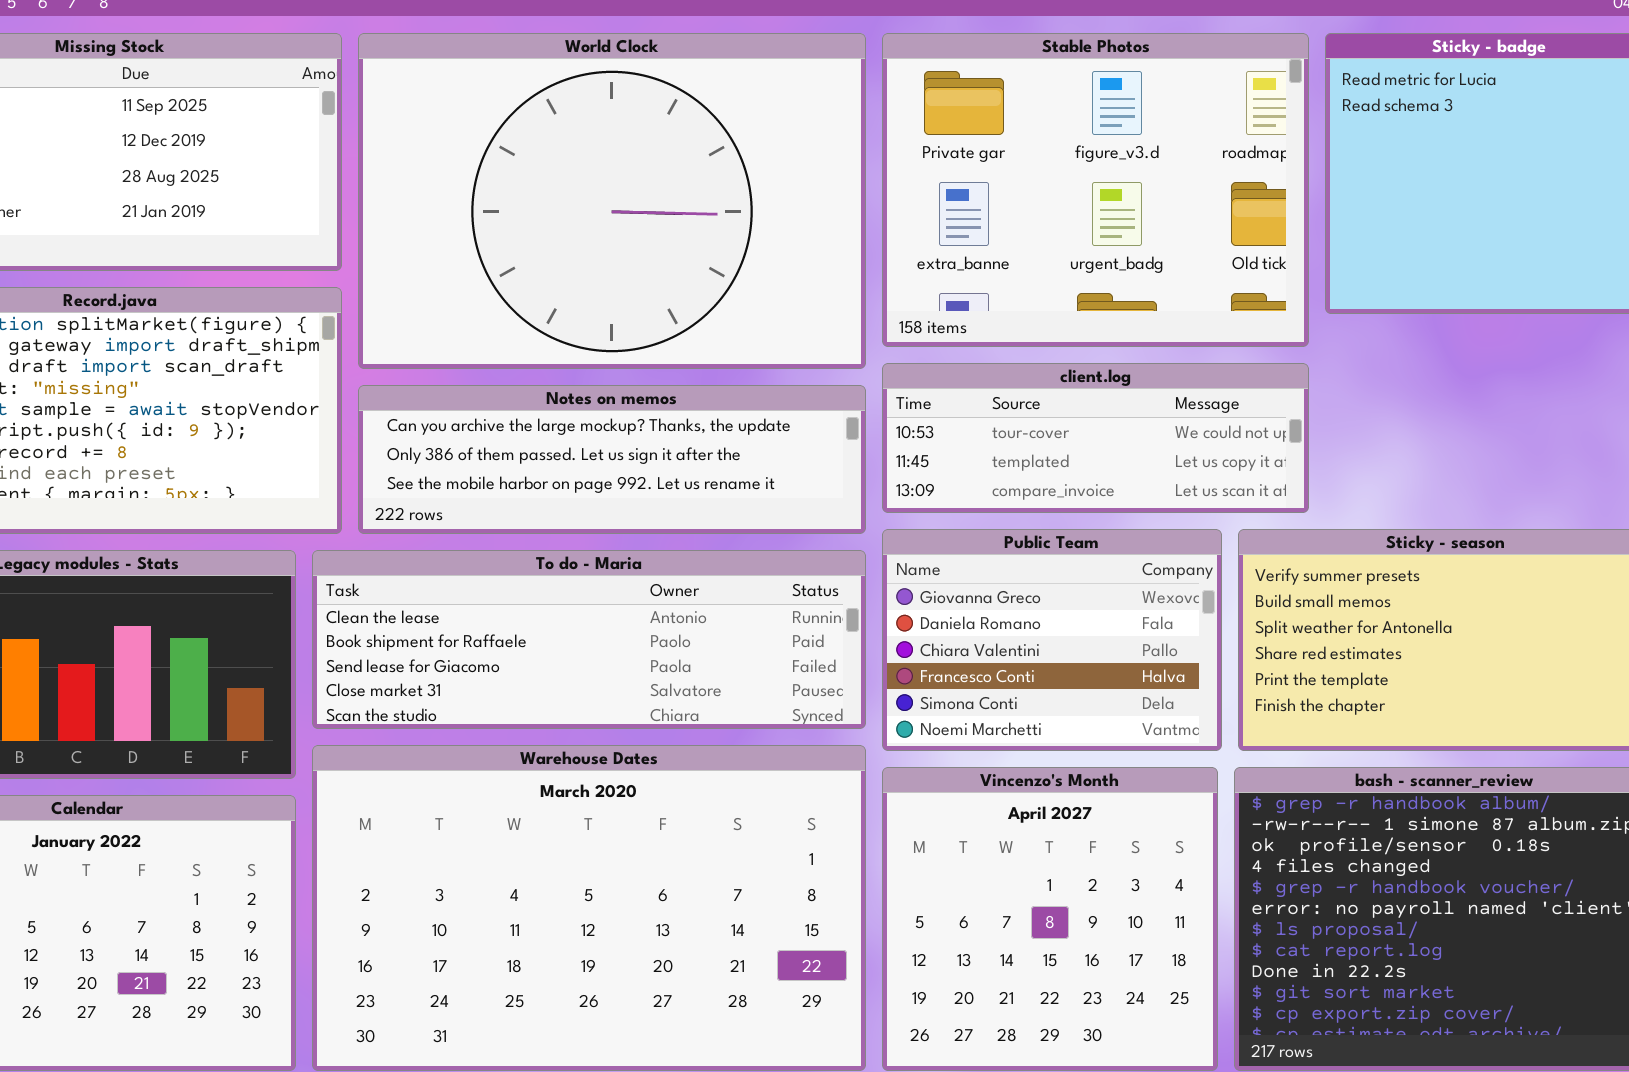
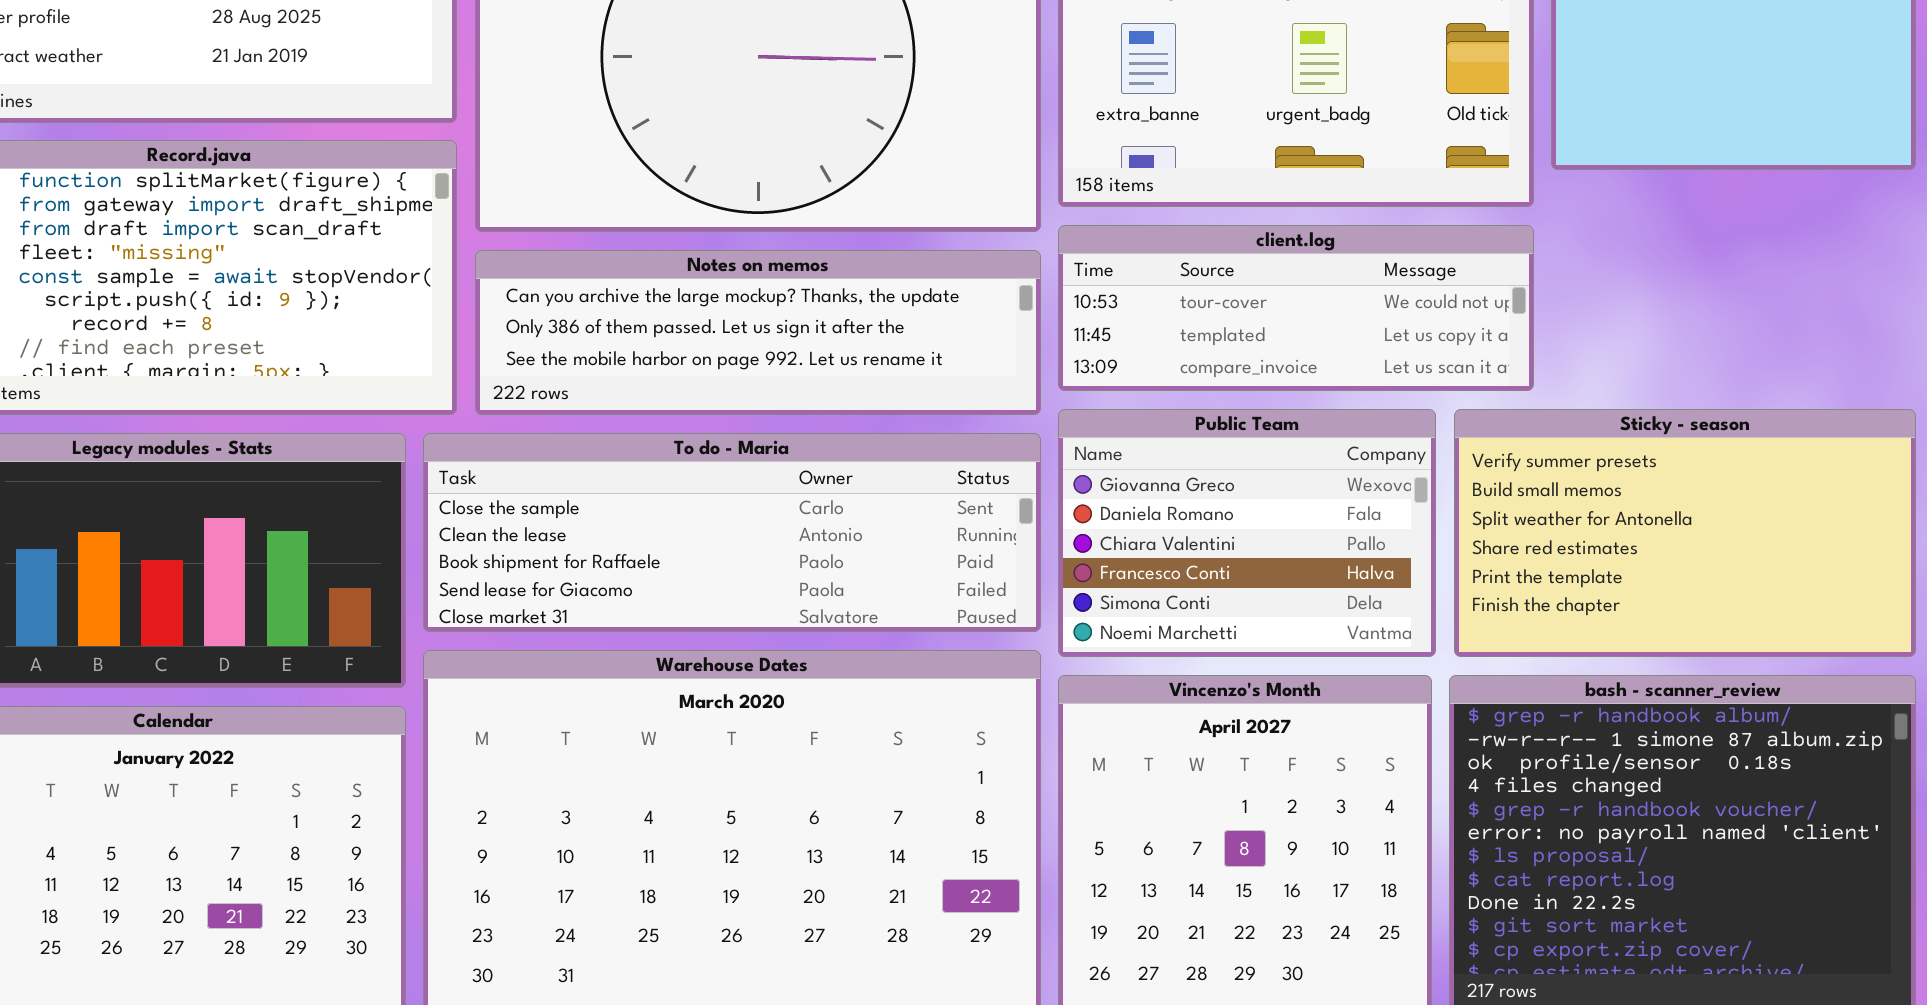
To do - Maria: [312,550,866,729] -> [423,433,1041,632], scrolled up 1 row

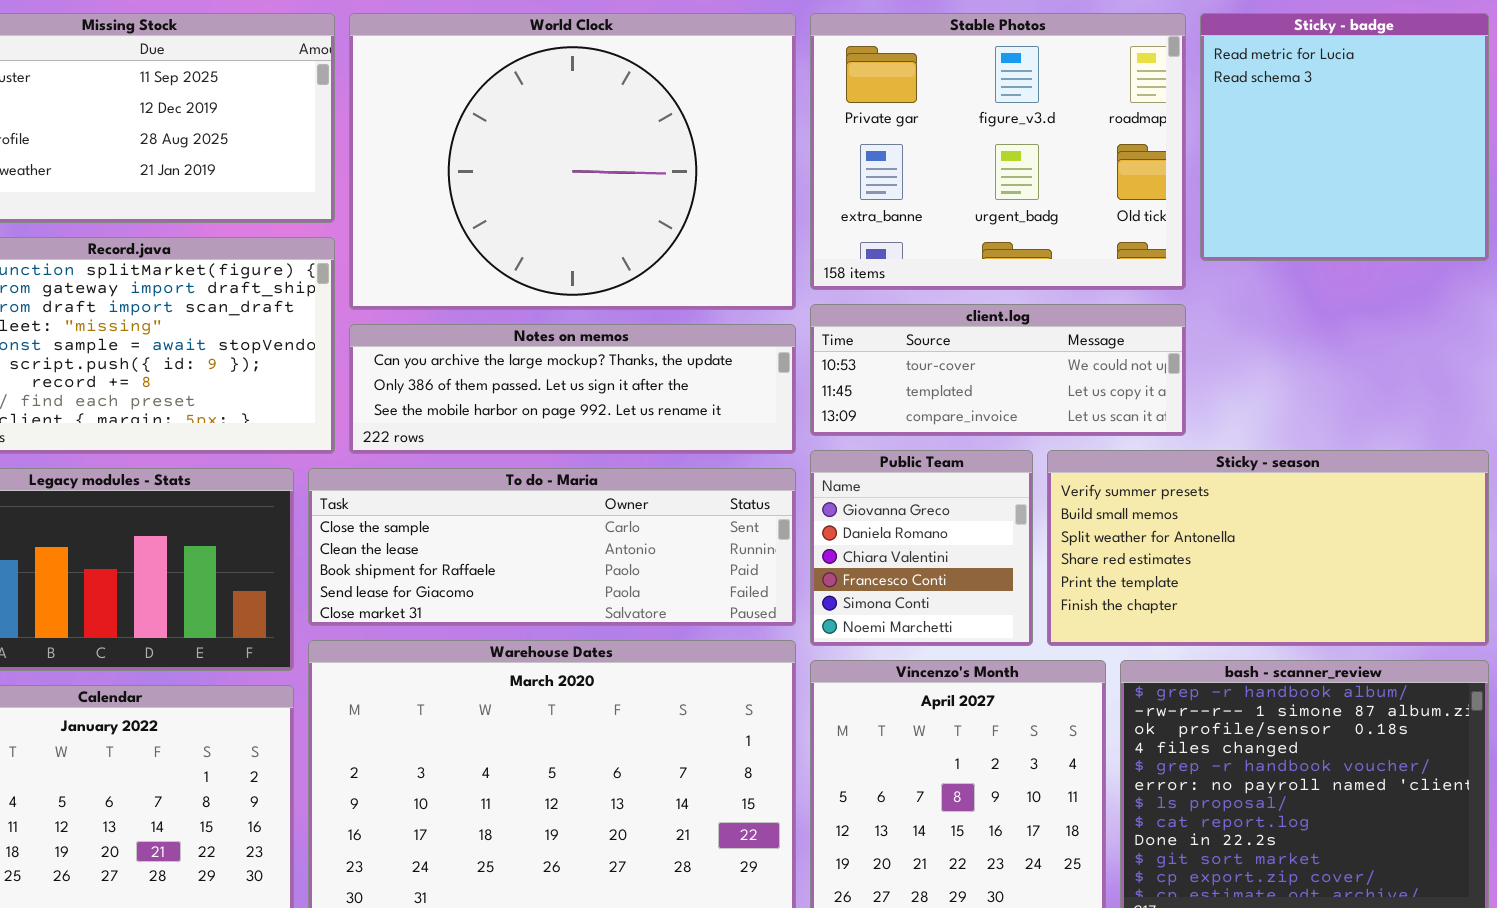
Public Team: [1058,409,1436,657] -> [810,450,1033,646], resized
Sticky - season: [1454,409,1916,657] -> [1047,450,1489,646], resized

